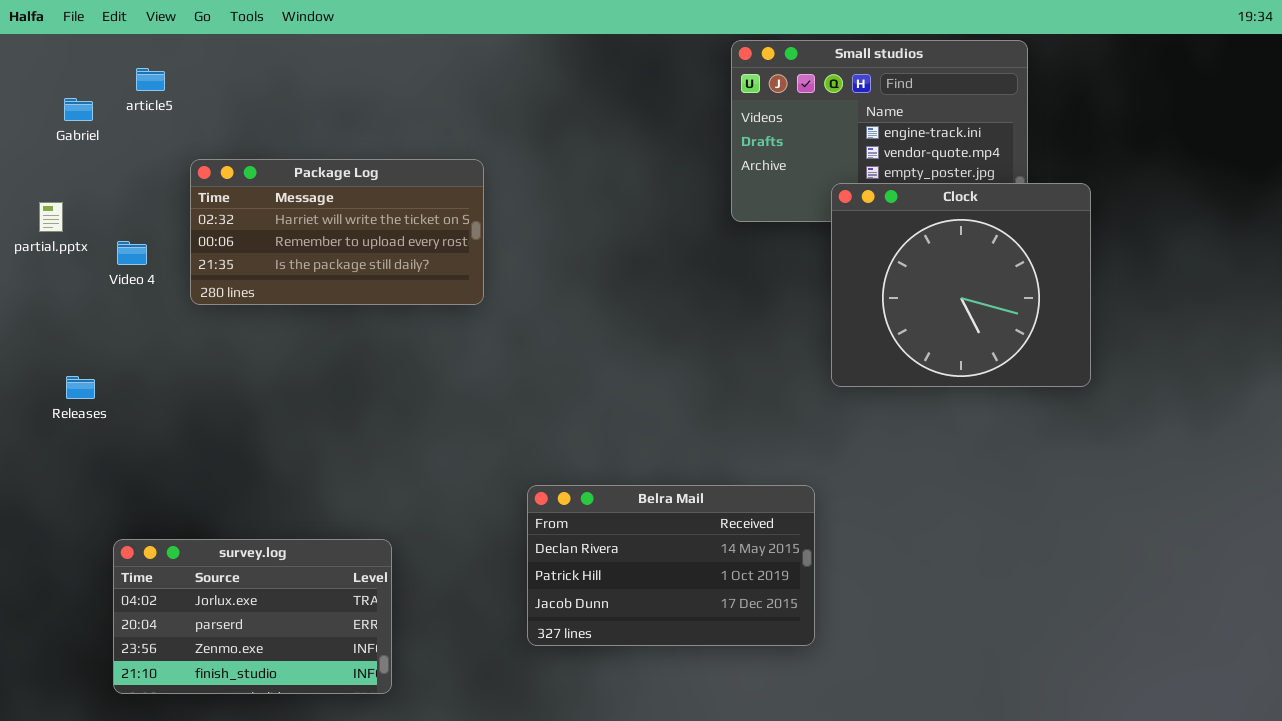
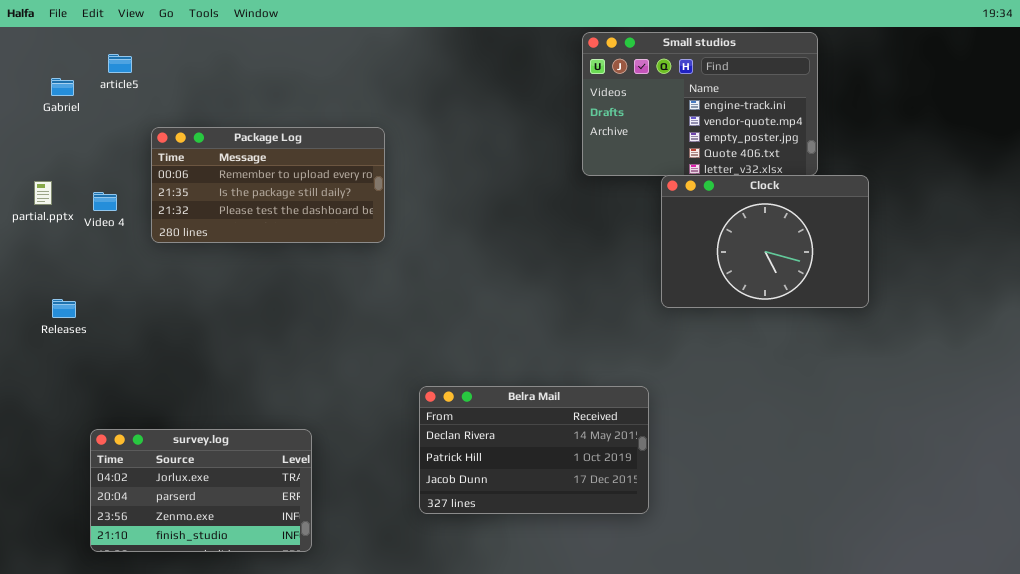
Package Log: [190,159,484,305] -> [151,127,385,243], scrolled down 1 row
Clock: [831,183,1091,387] -> [661,175,869,308], resized
partial.pptx: [39,202,63,232] -> [34,181,52,205], moved

